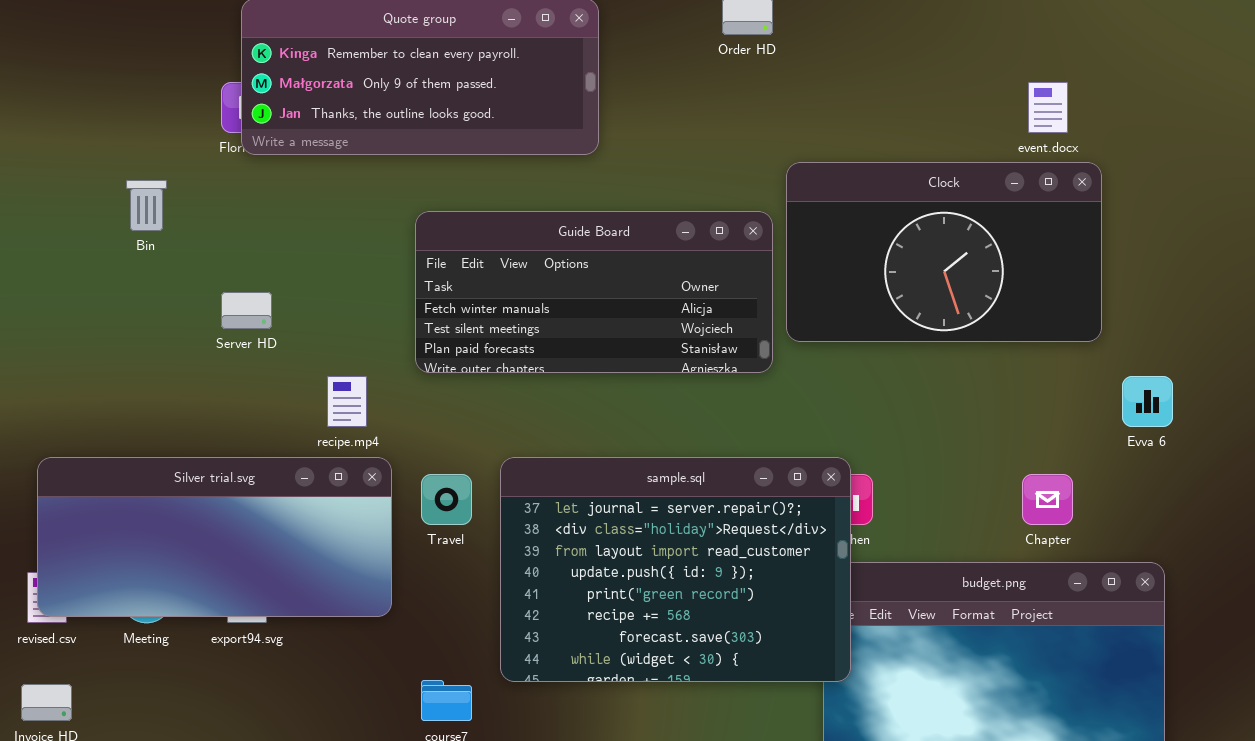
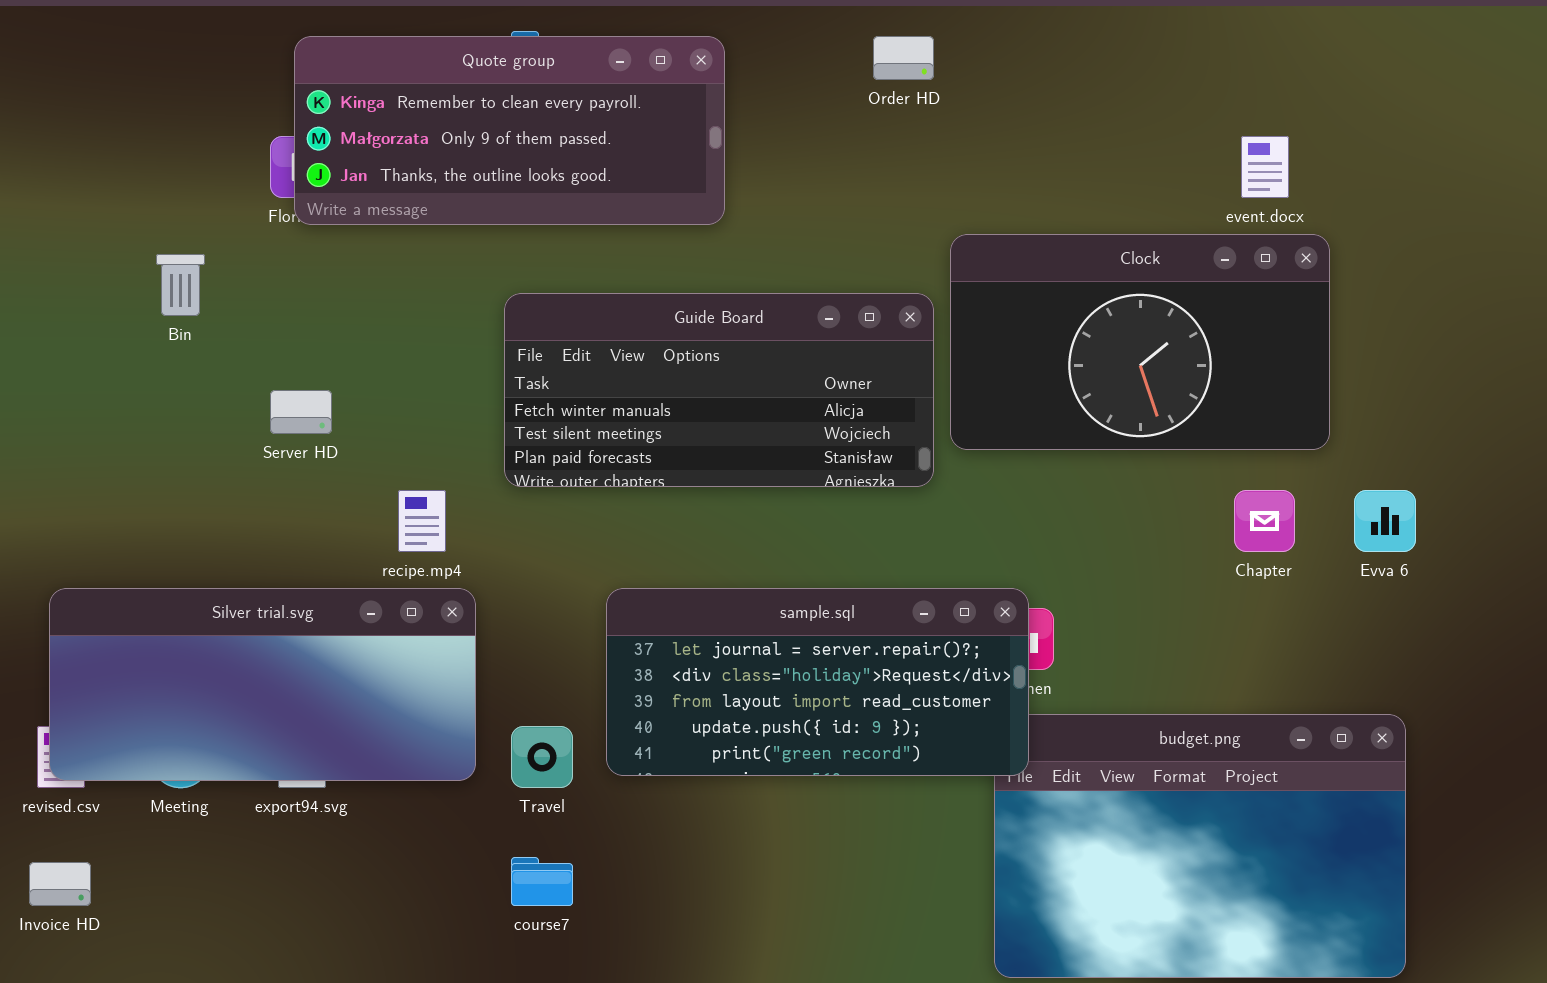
sample.sql: [500,457,851,682] -> [606,588,1029,776], resized
Travel: [421,474,472,525] -> [511,726,573,788], moved
Chapter: [1022,474,1073,525] -> [1234,490,1295,552], moved

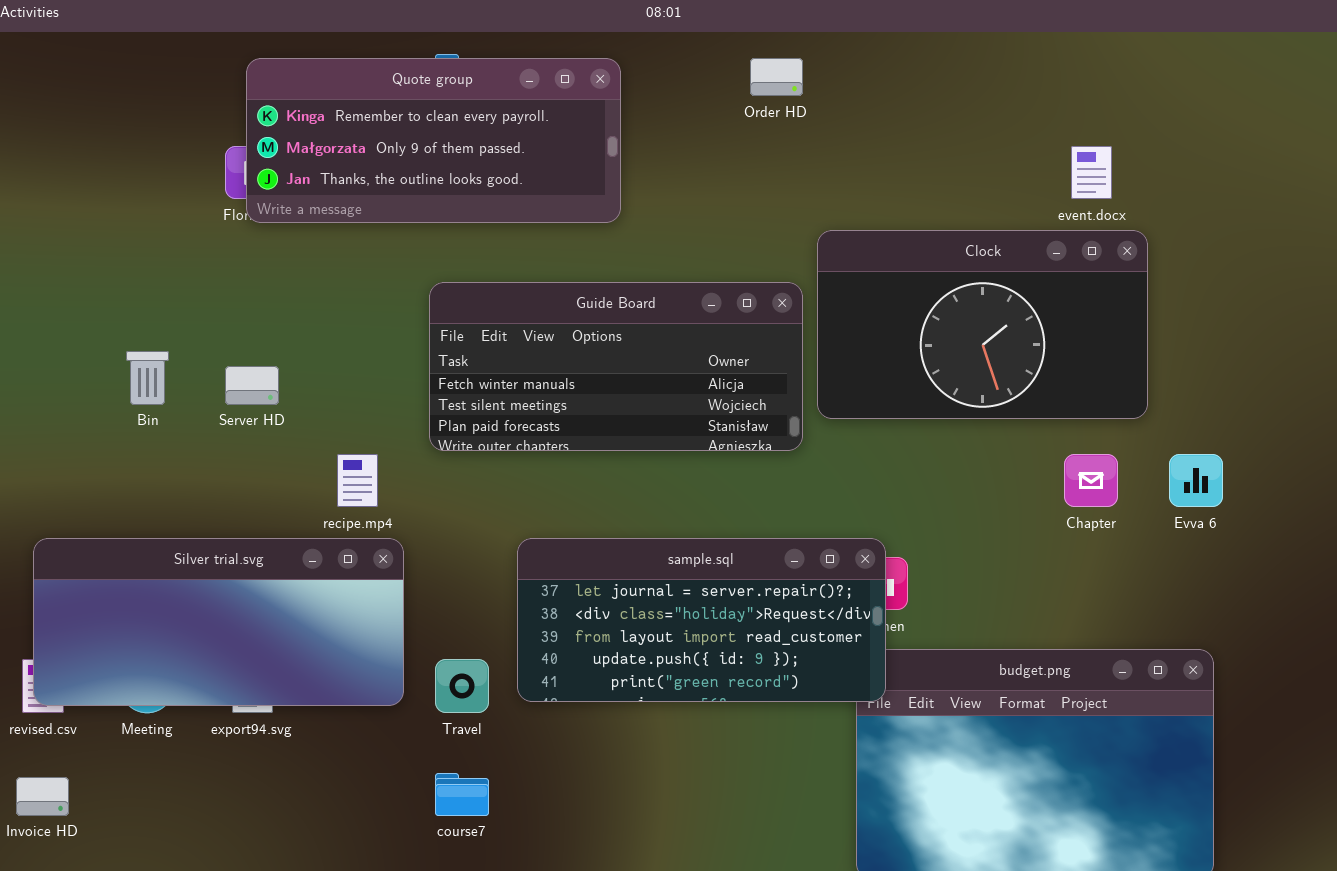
Bin: [156,254,205,316] -> [126,351,169,405], moved

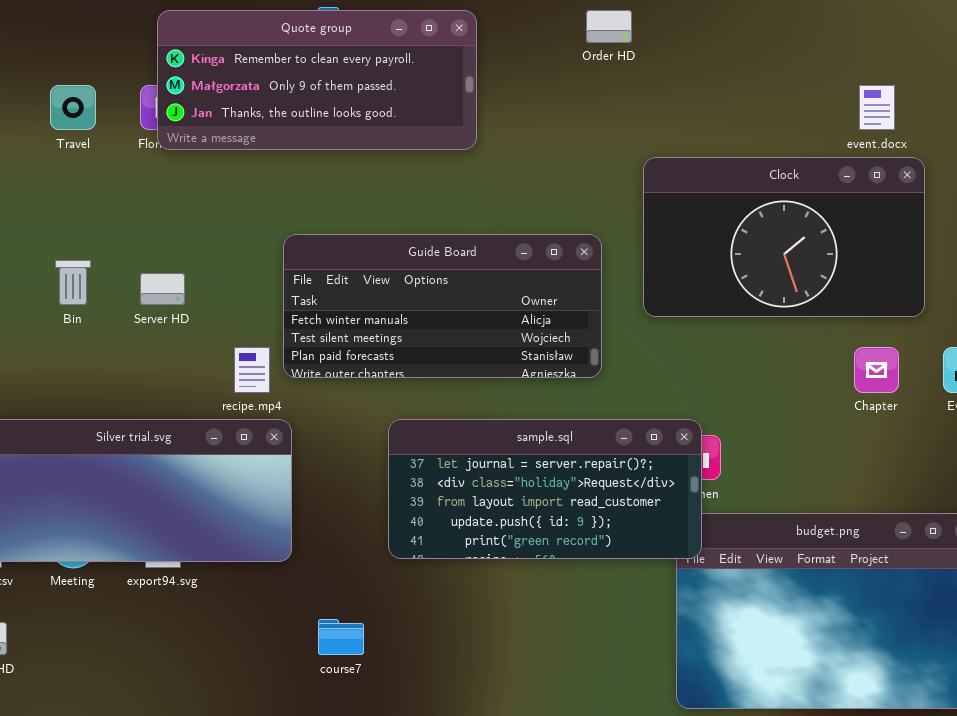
Guide Board: [429,282,803,451] -> [283,234,602,378], moved
Travel: [435,659,489,713] -> [50,85,96,130], moved

